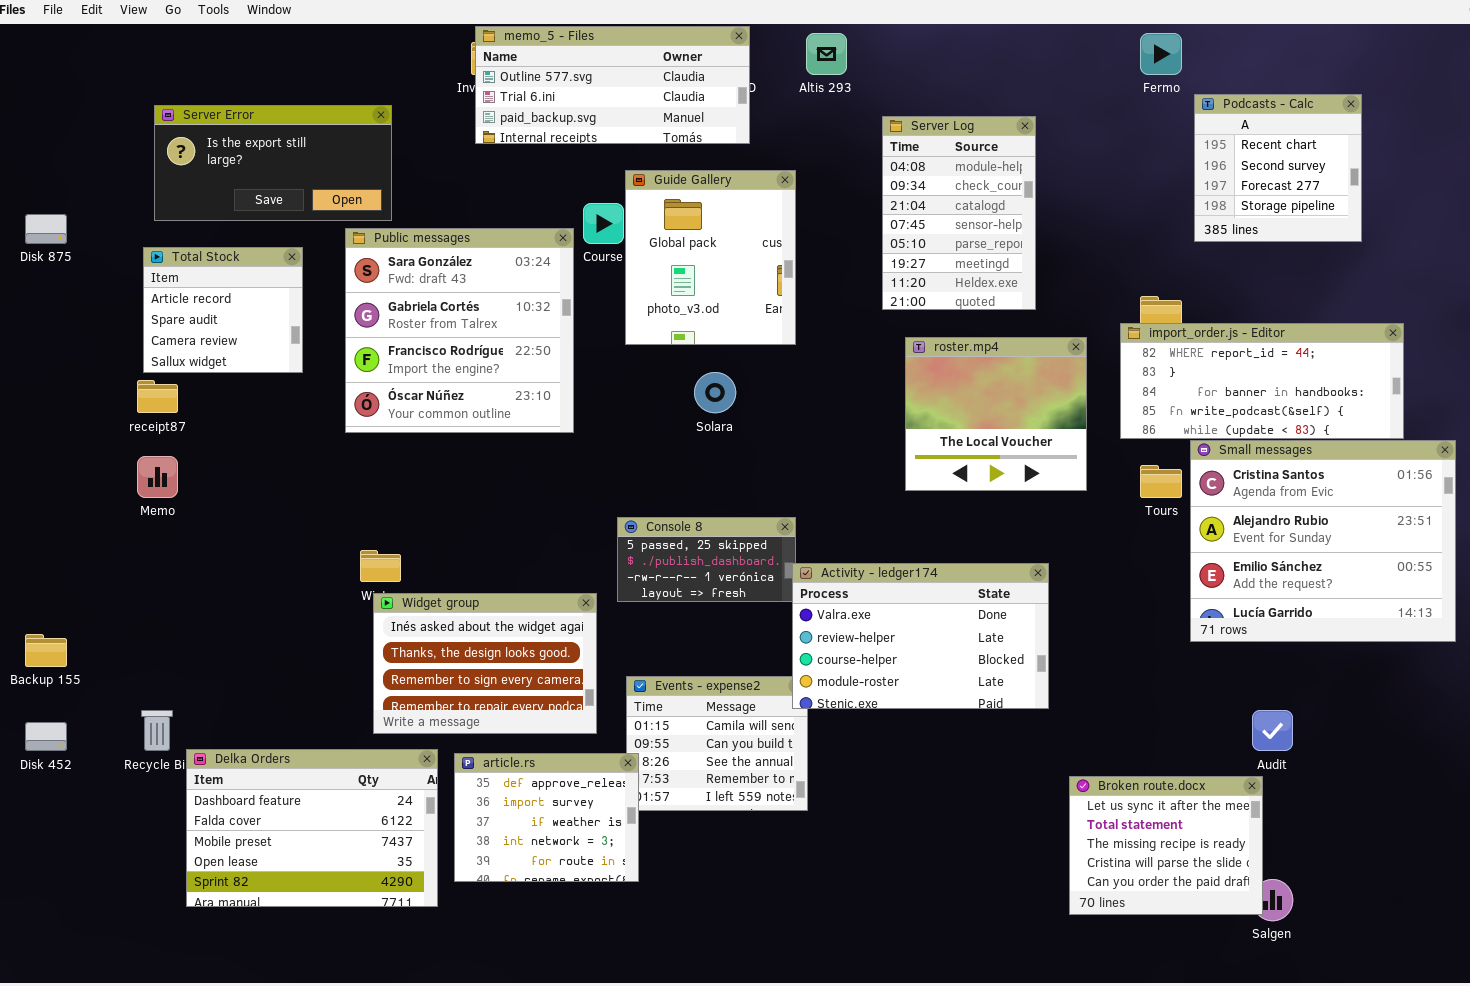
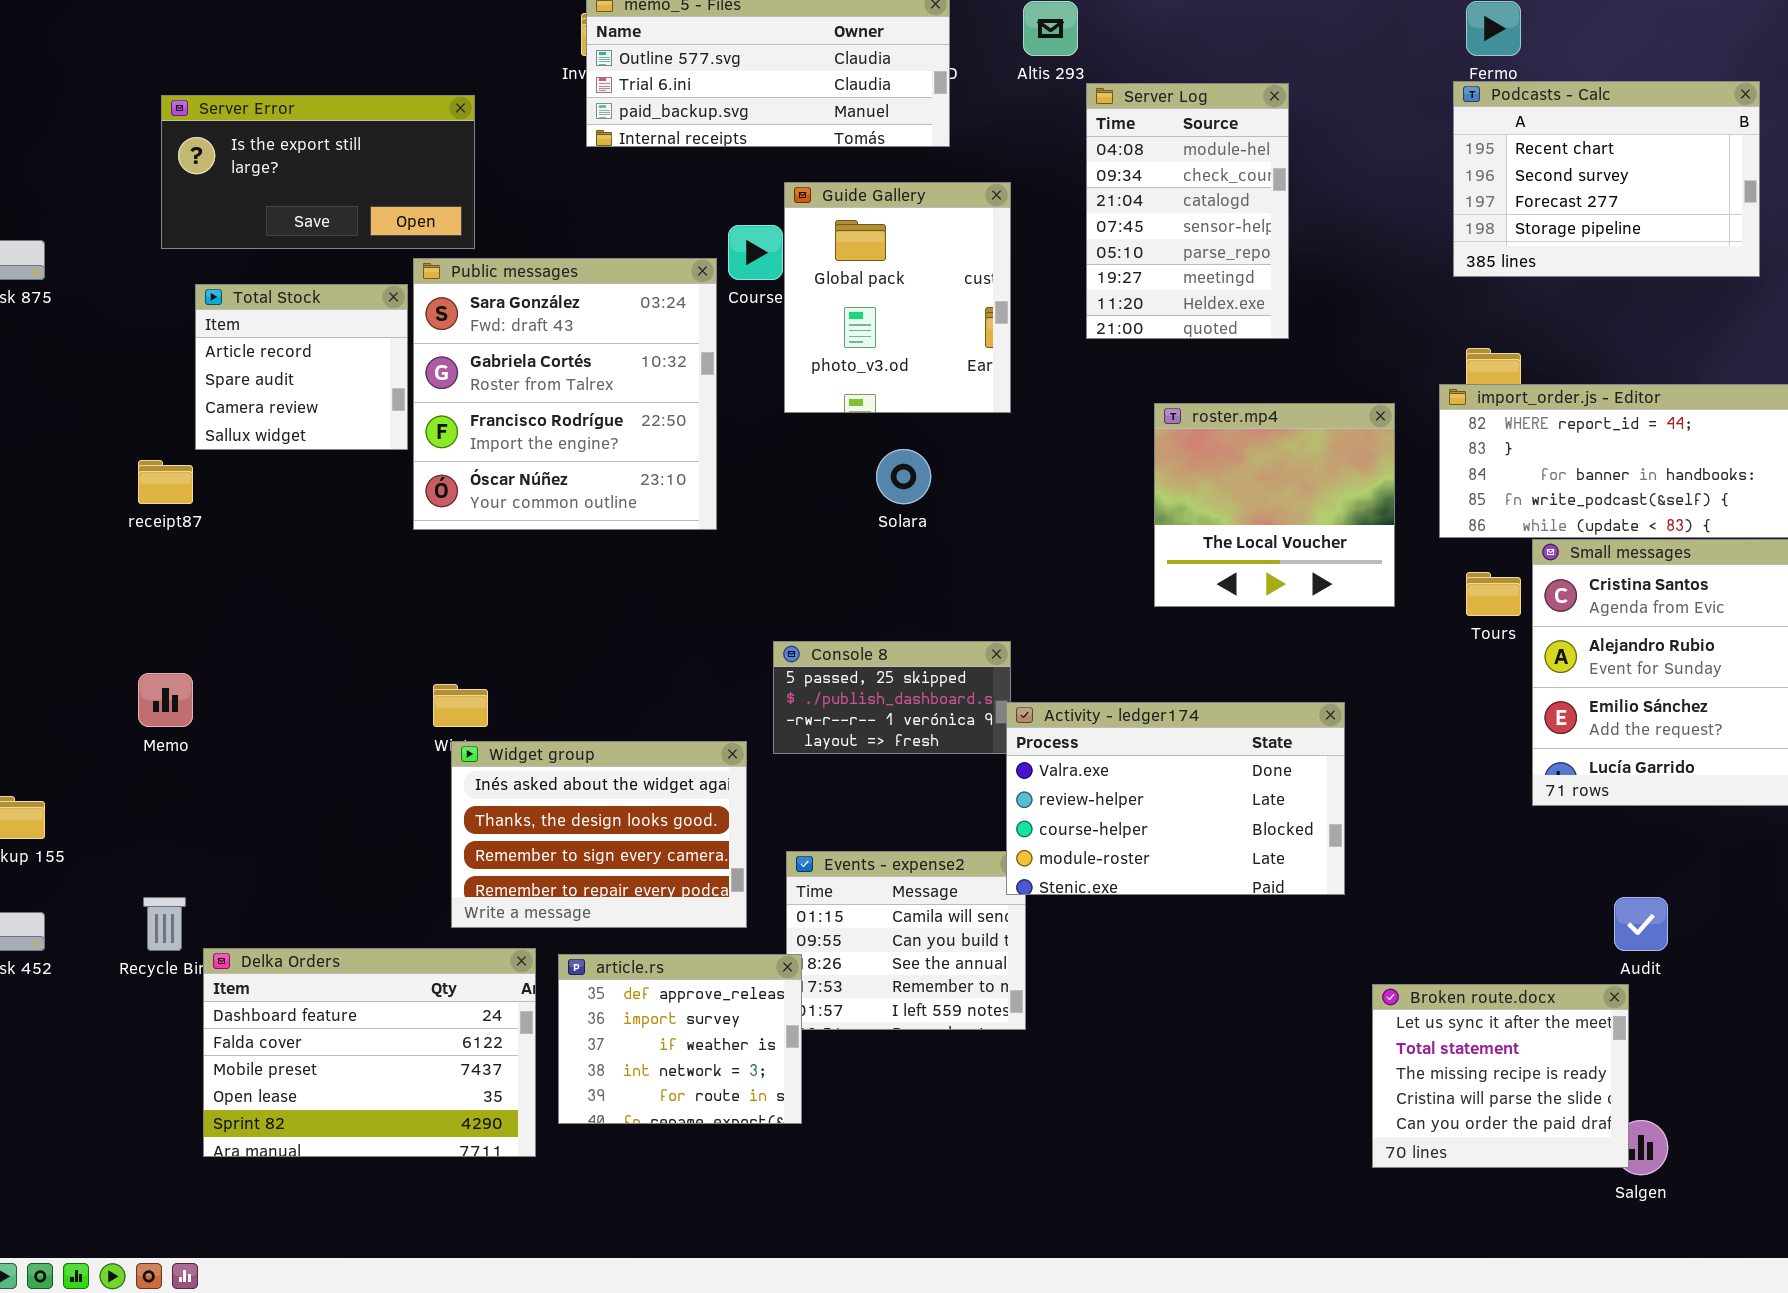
Podcasts - Calc: [1194,94,1362,242] -> [1453,81,1760,277], resized
Server Log: [882,116,1036,310] -> [1086,83,1289,339], moved
Total Stock: [143,247,303,373] -> [195,284,408,450], moved
Memo: [137,456,178,498] -> [138,673,193,727], moved

